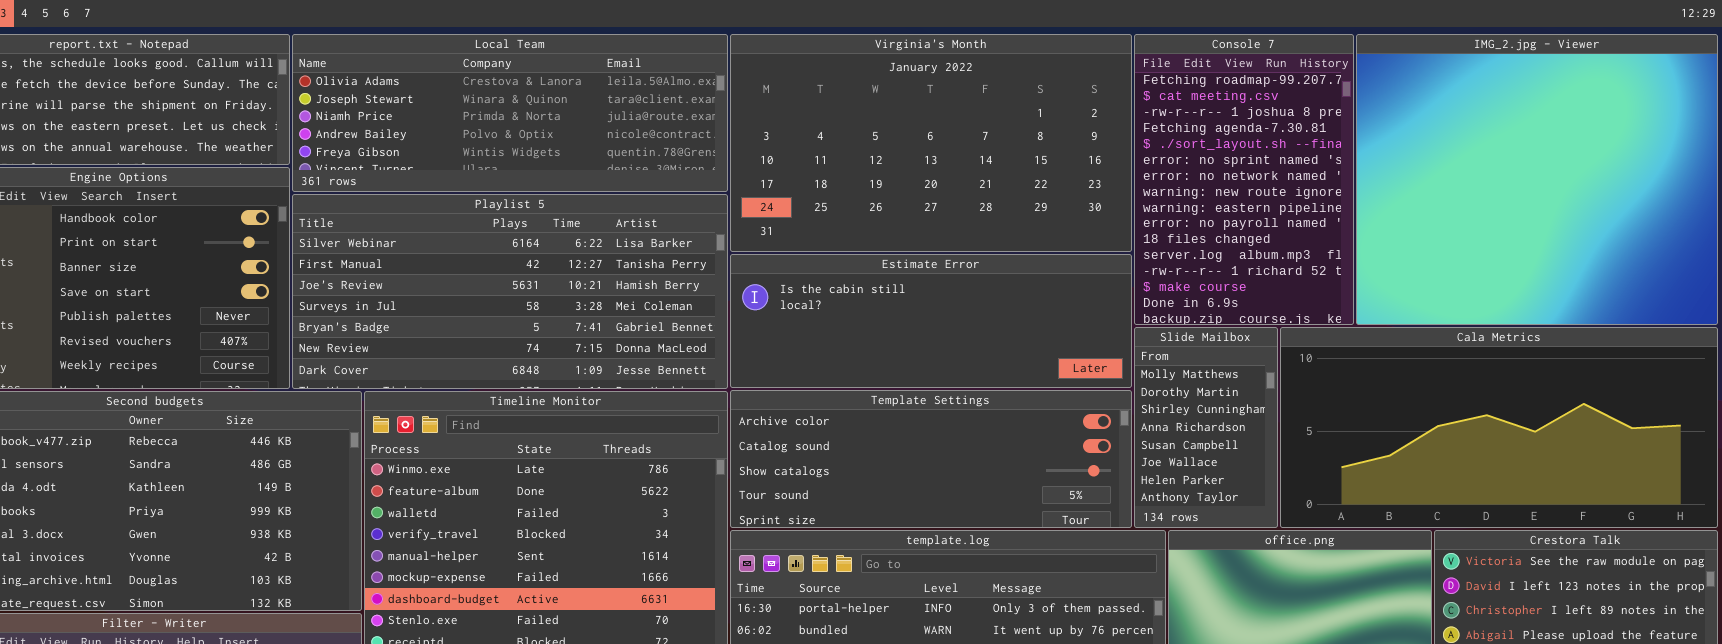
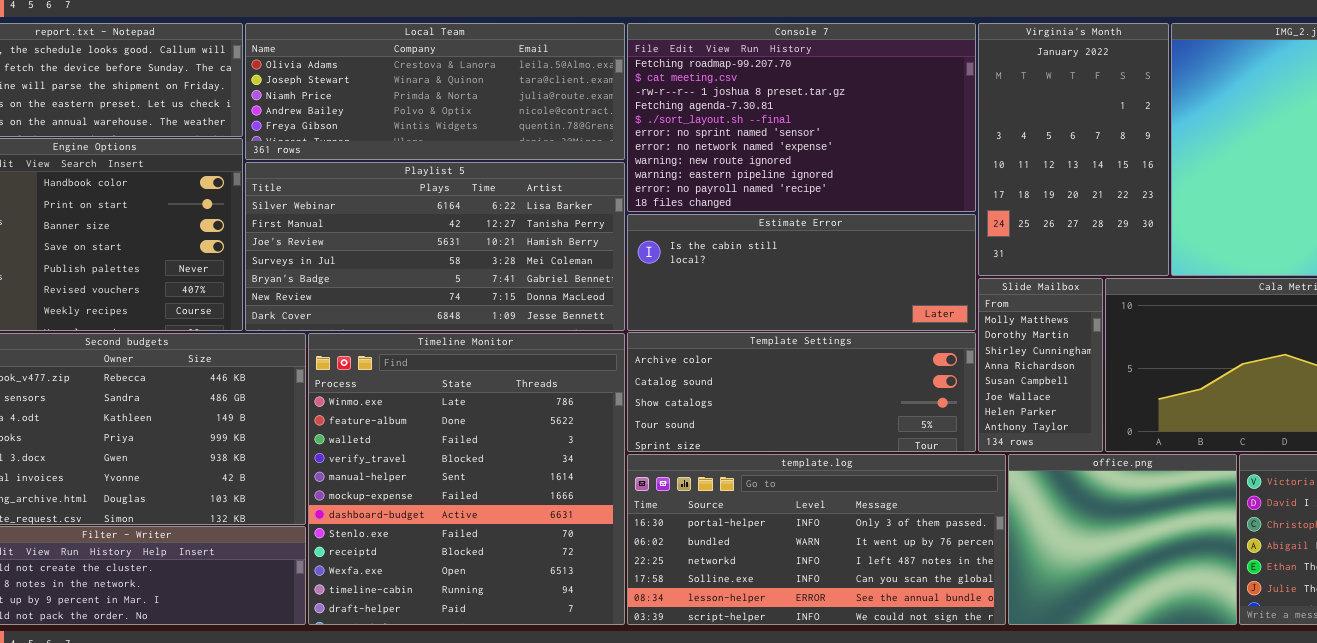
Virginia's Month: [730,34,1132,252] -> [978,23,1169,276], moved, resized
Console 7: [1134,34,1354,325] -> [627,23,976,212], moved, resized

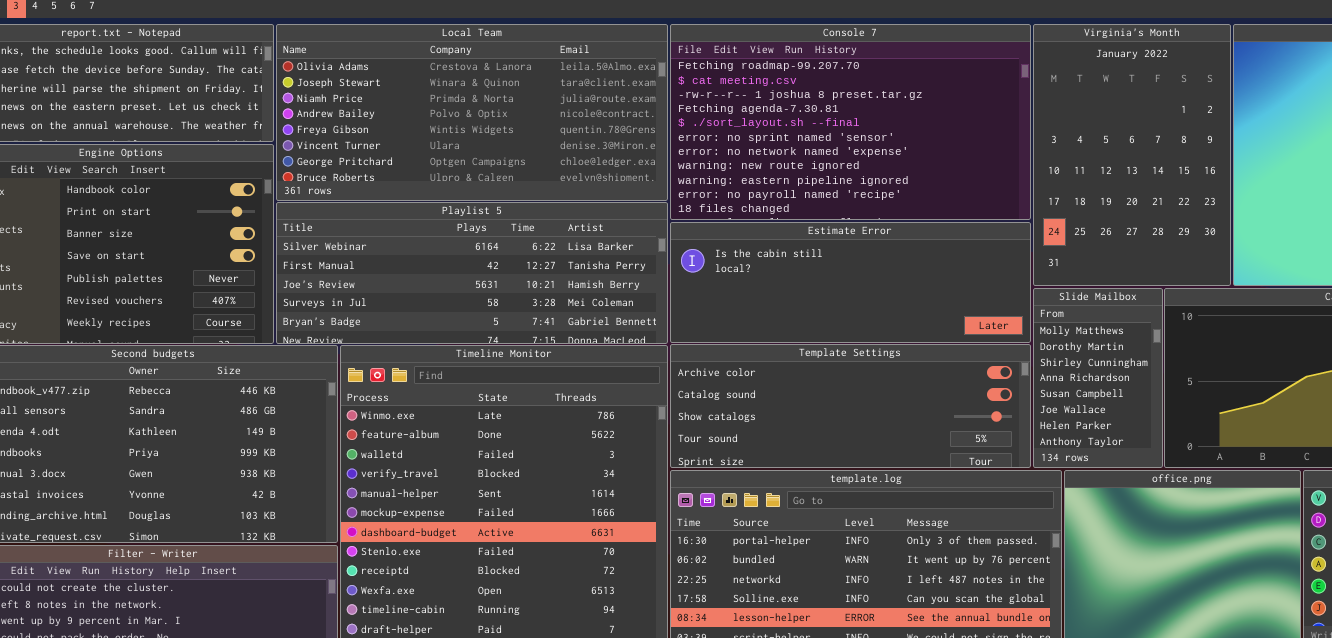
Local Team: [245,23,625,160] -> [276,24,668,201], resized
Playlist 5: [245,162,625,331] -> [276,202,668,344], resized

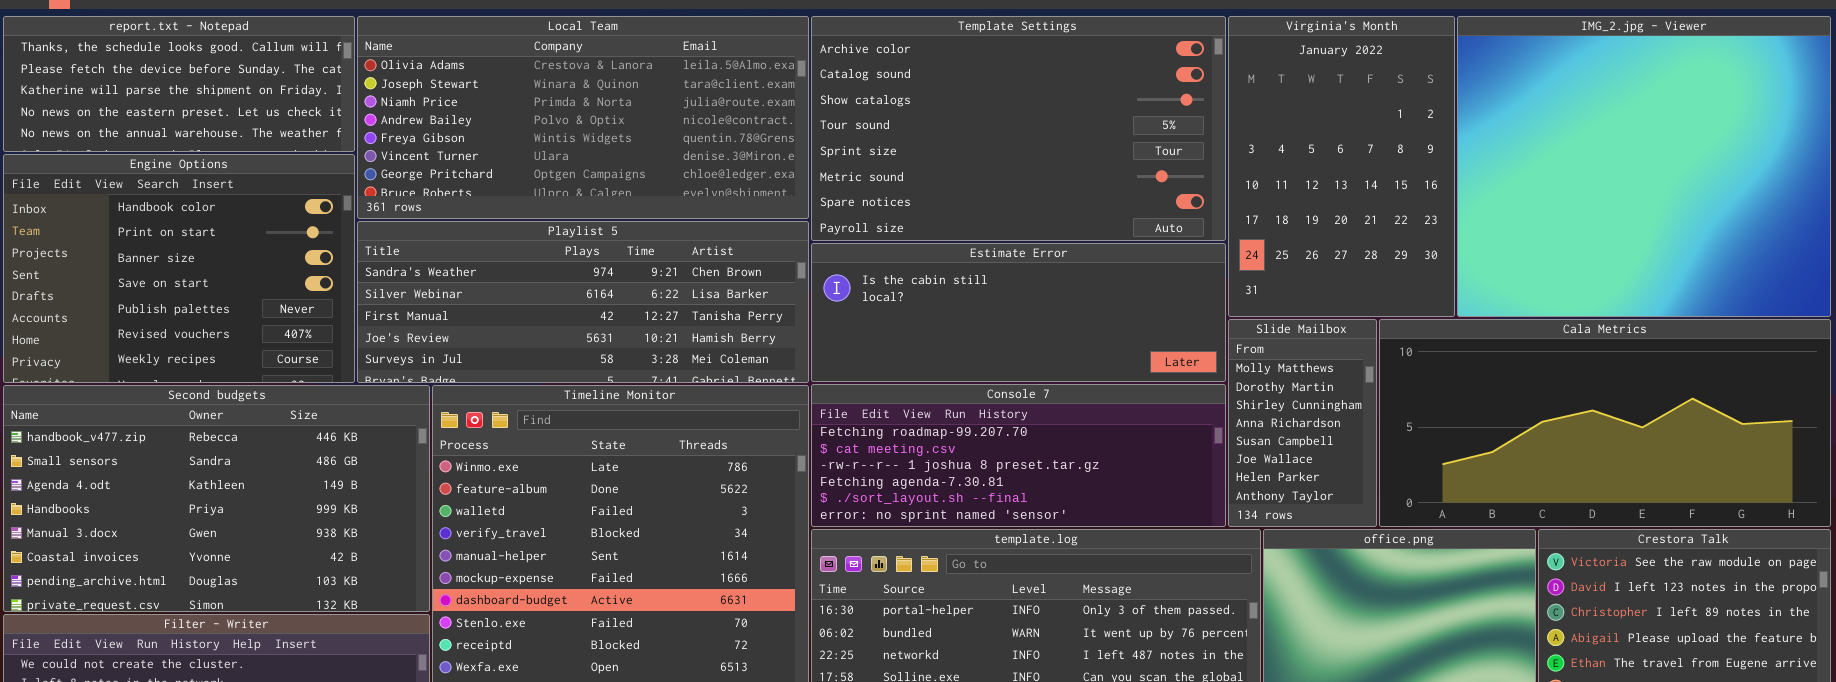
Console 7: [670,24,1031,220] -> [811,384,1226,527], moved, resized
Playlist 5: [276,202,668,344] -> [357,221,809,383], scrolled up 1 row
Template Settings: [670,344,1031,468] -> [811,16,1226,241], moved, resized

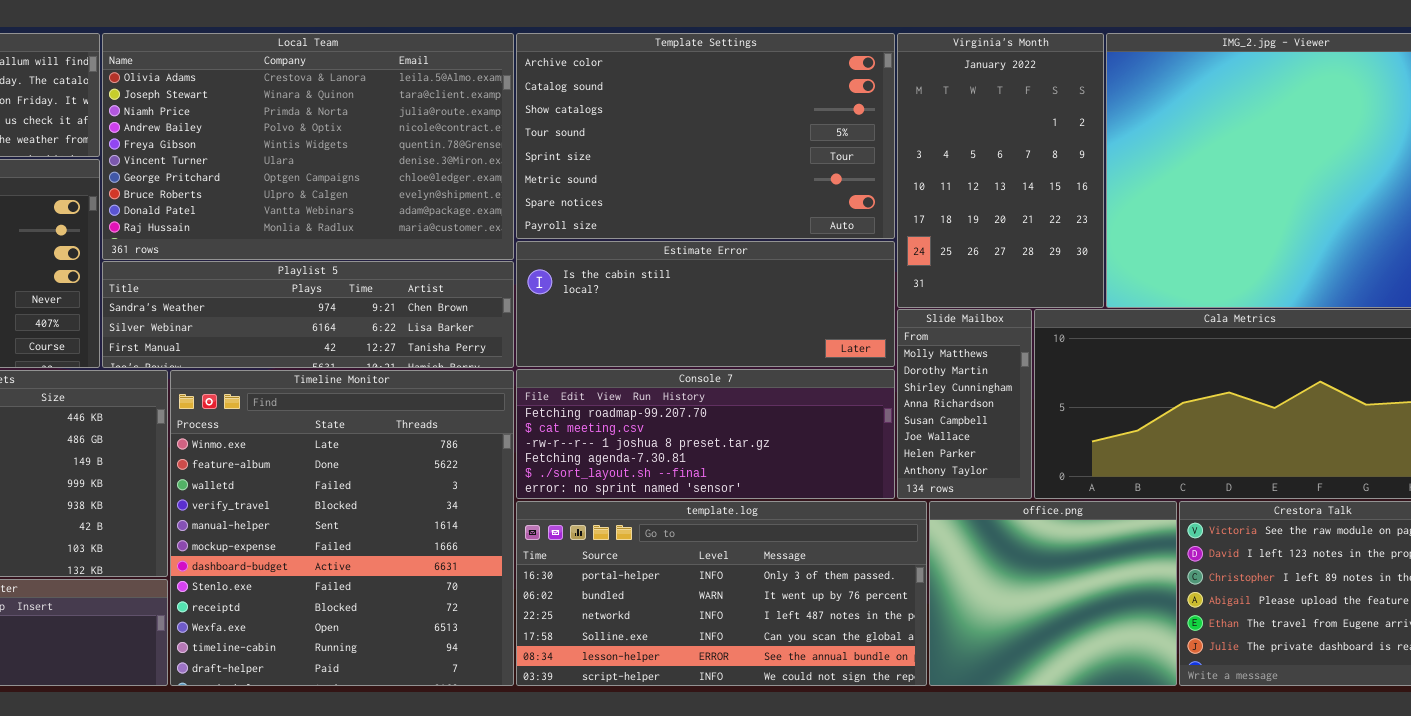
Local Team: [357,16,809,219] -> [102,33,514,260], resized
Playlist 5: [357,221,809,383] -> [102,261,514,368], resized

